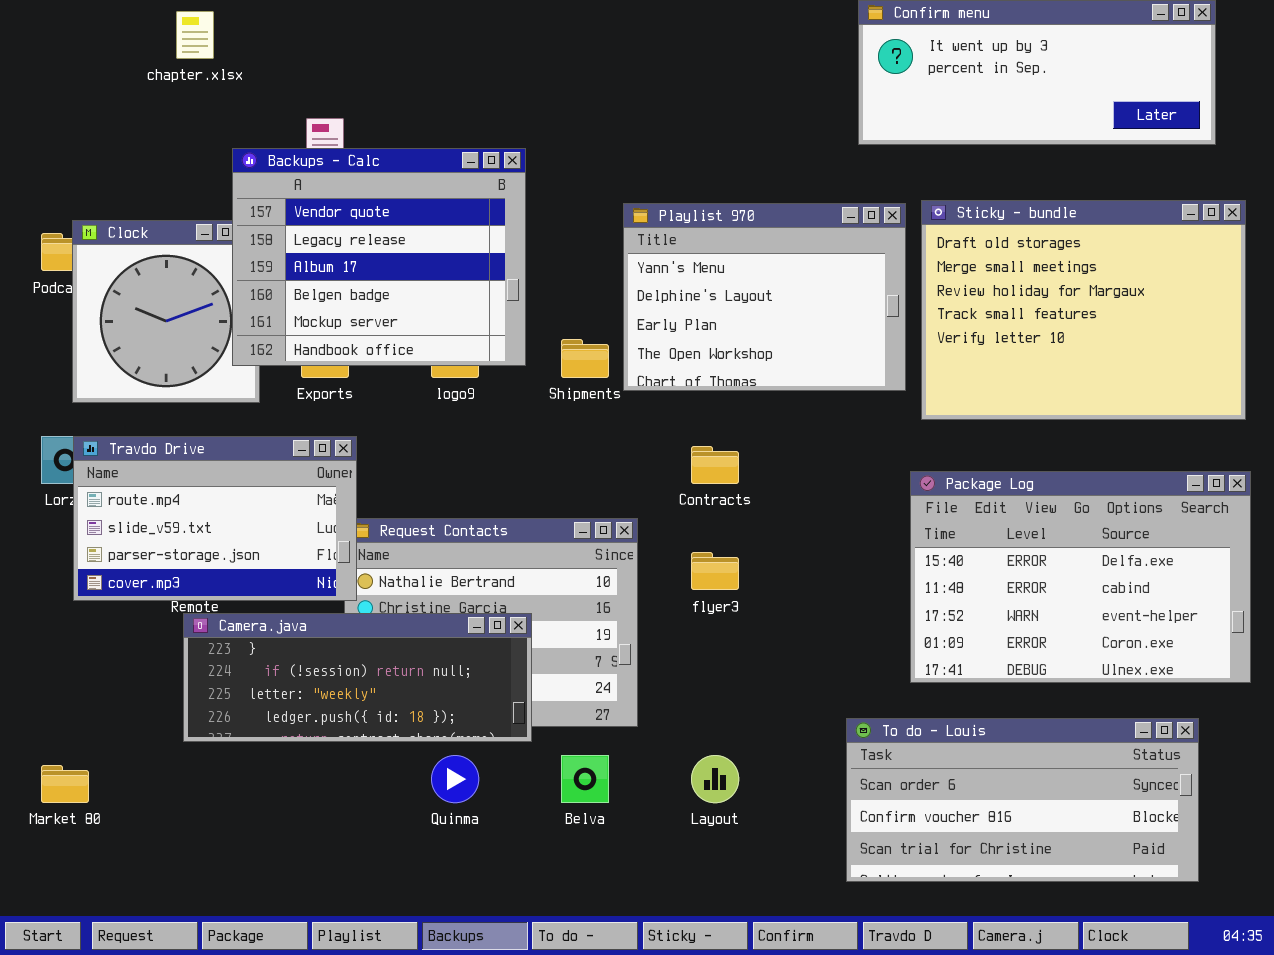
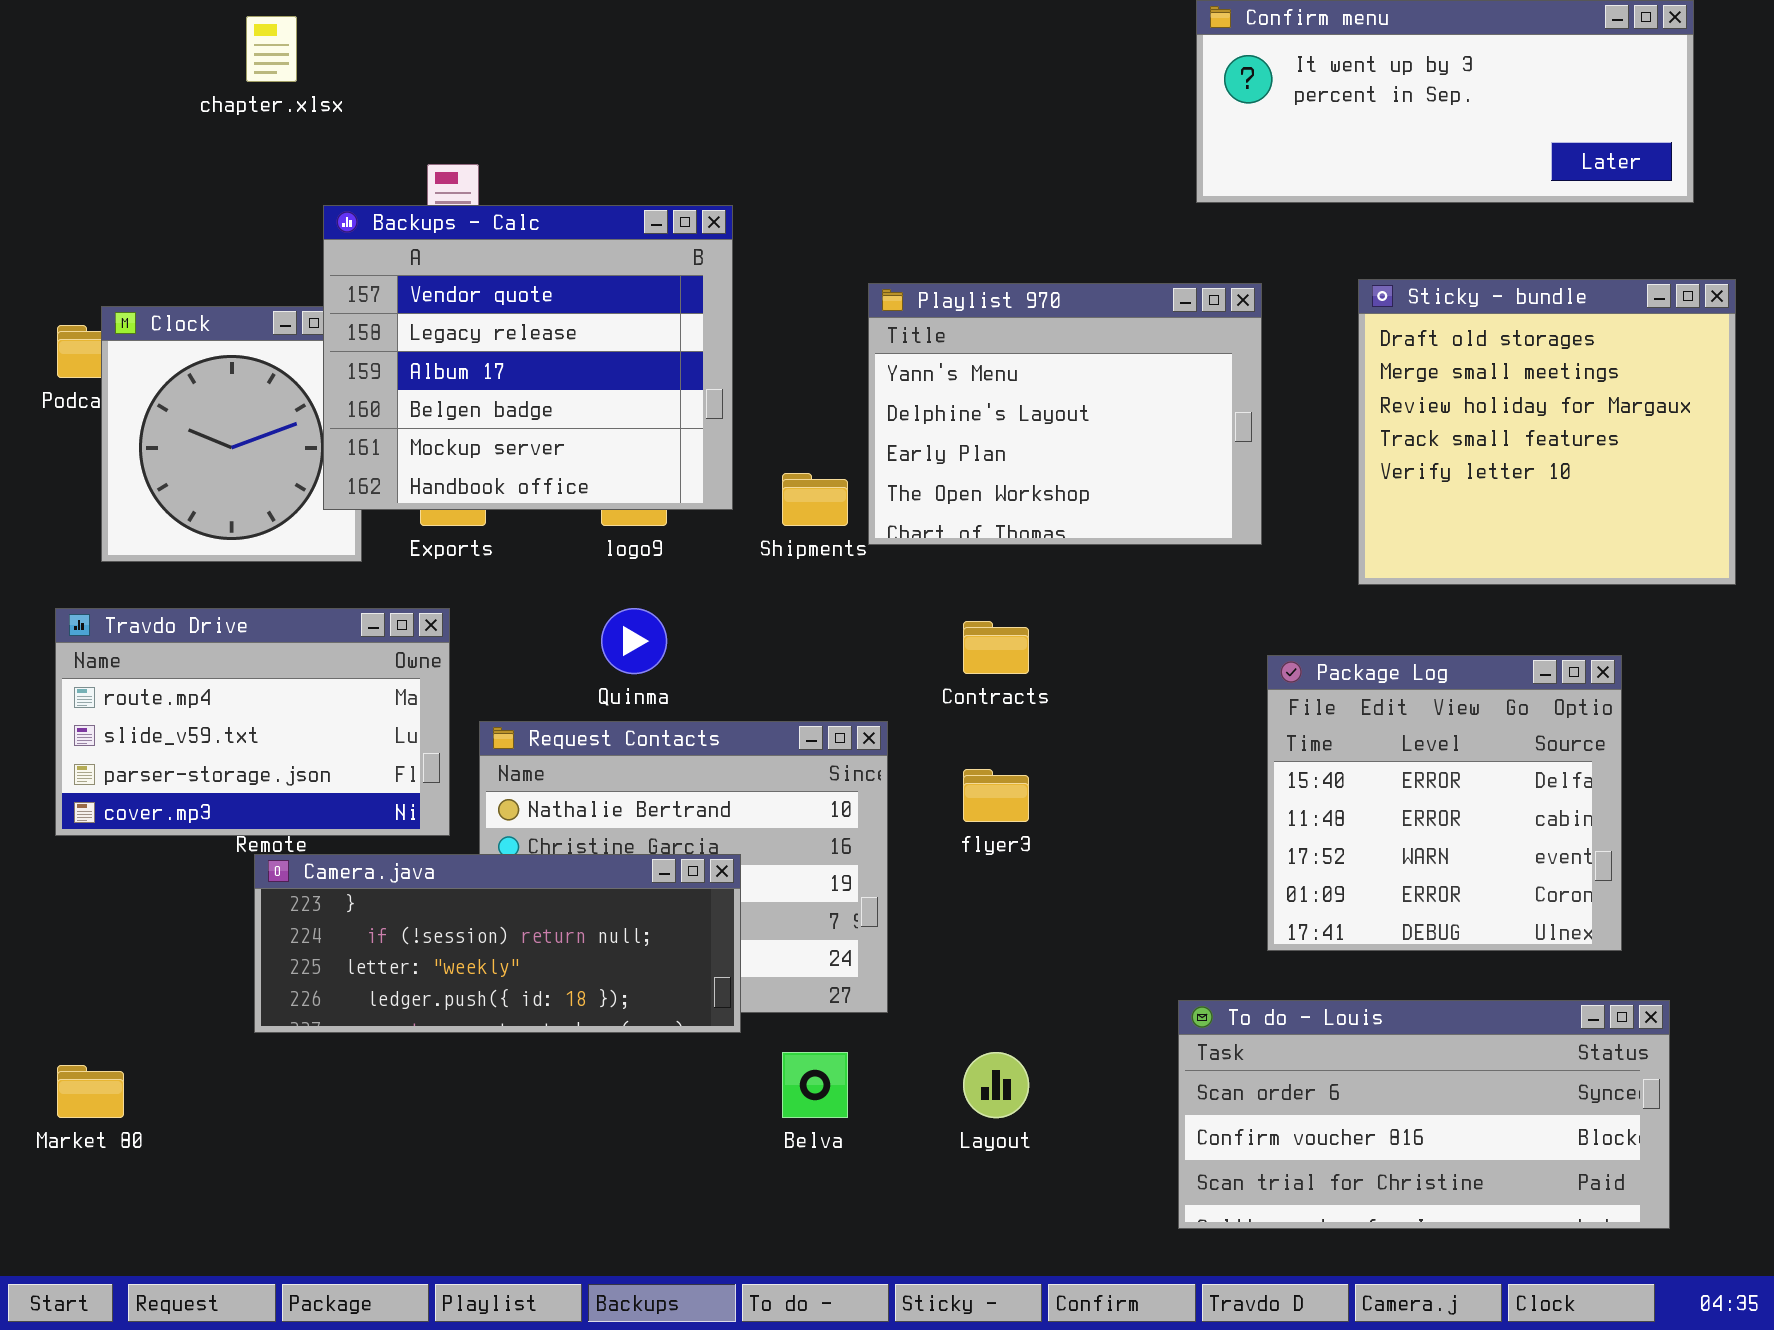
Sticky - bundle: [921,200,1246,420] -> [1358,279,1736,585], resized
Travdo Drive: [73,436,357,601] -> [55,608,450,836], moved
Package Log: [910,471,1251,683] -> [1267,655,1622,951], resized
Quinma: [431,755,479,803] -> [601,608,667,674], moved

